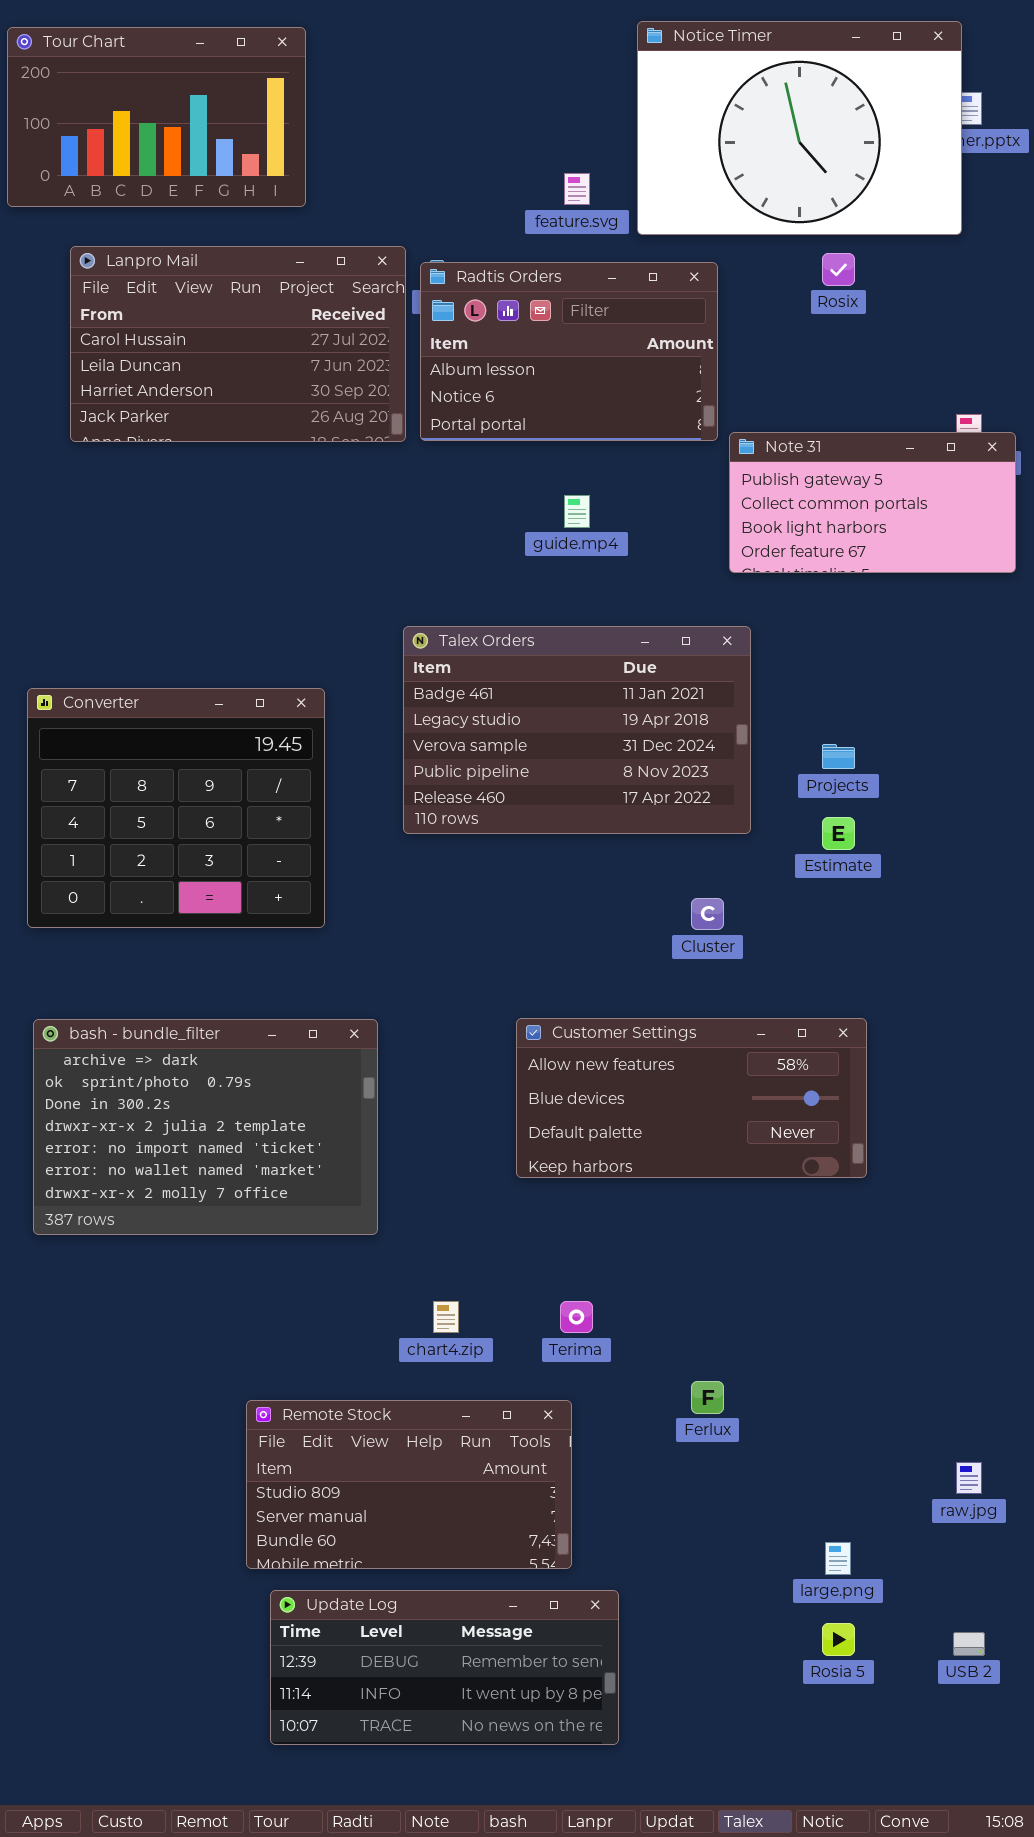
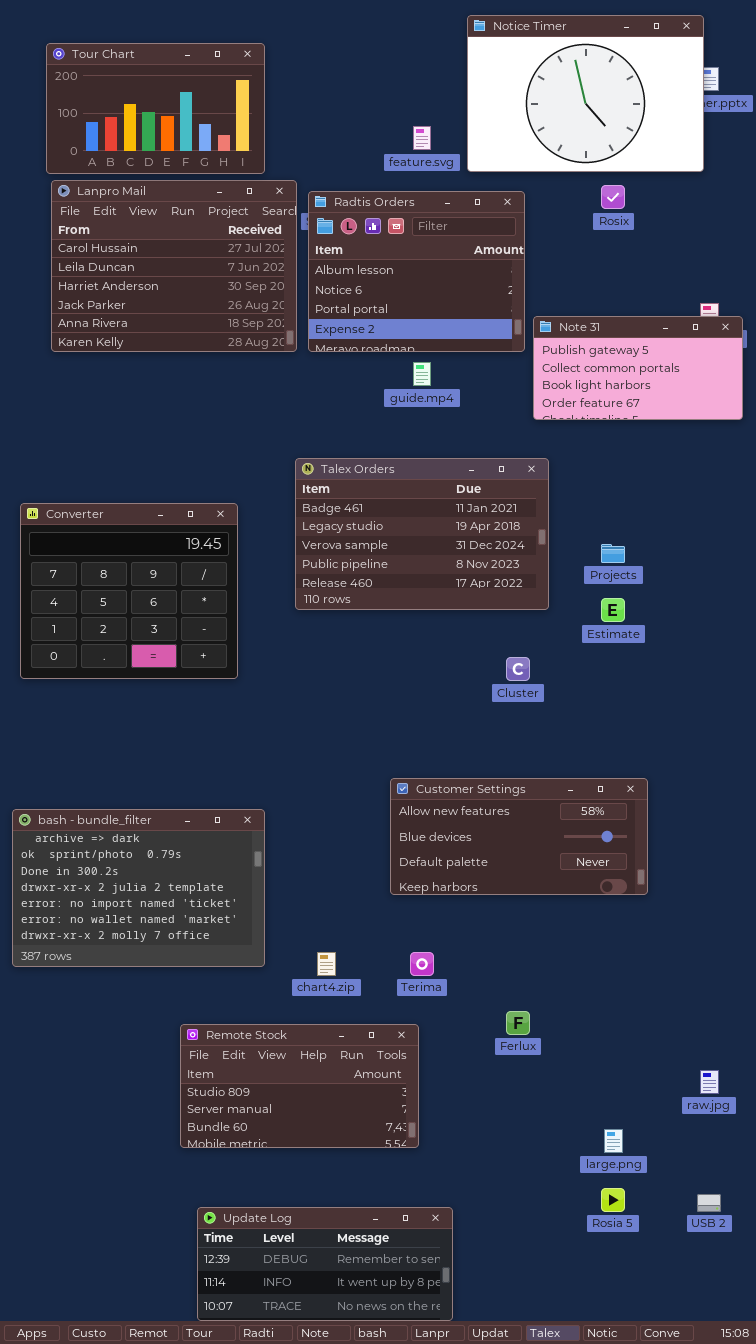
Tour Chart: [7,27,306,207] -> [46,43,265,174], moved
Lanpro Mail: [70,246,406,442] -> [51,180,297,352], resized
Radtis Orders: [420,262,718,441] -> [308,191,525,352], resized
Customer Settings: [516,1018,867,1178] -> [390,778,648,895], moved
bash - bundle_filter: [33,1019,378,1235] -> [12,809,265,967], moved
Update Log: [270,1590,619,1745] -> [197,1207,453,1321], moved

